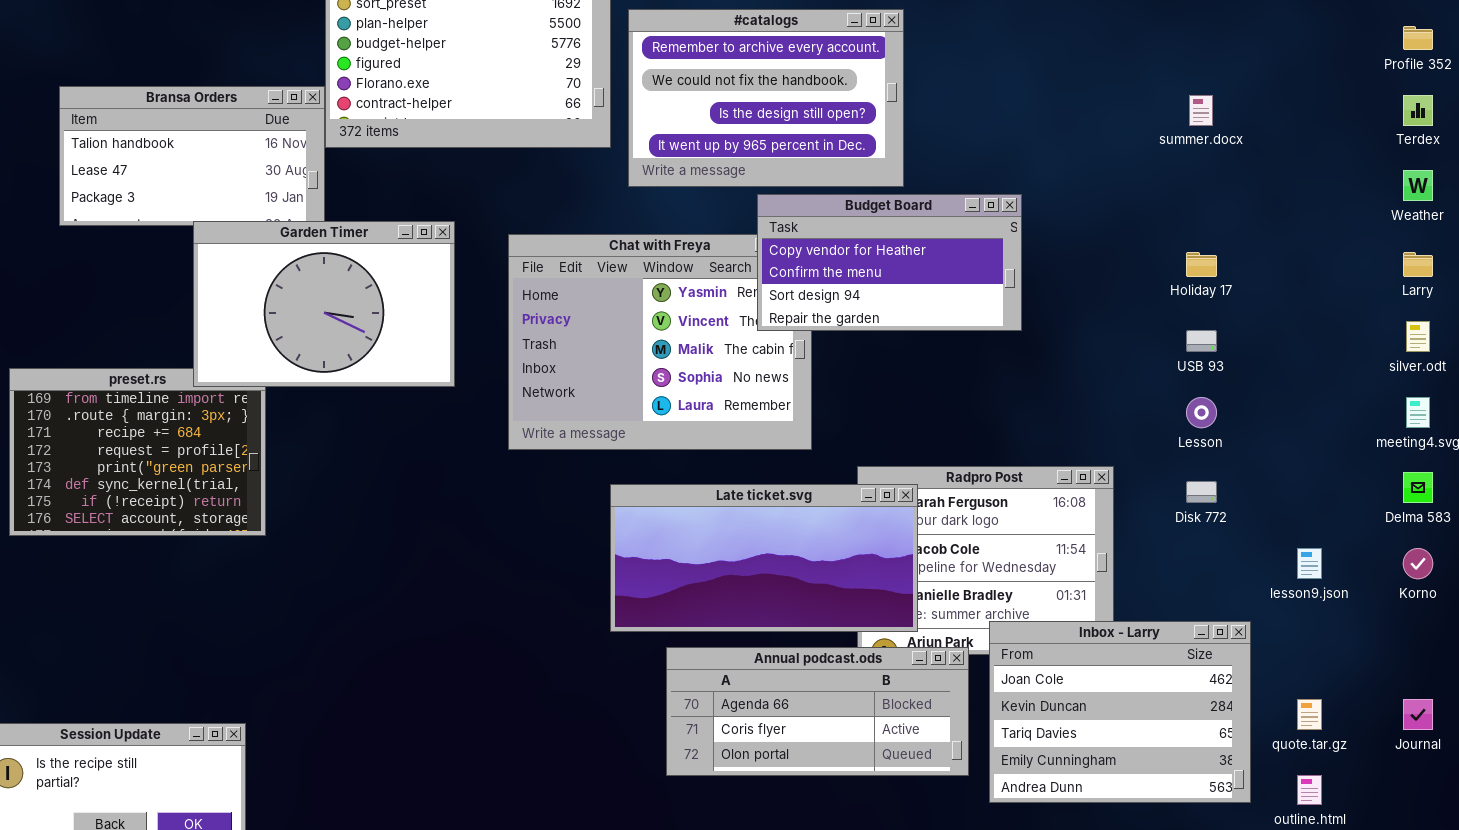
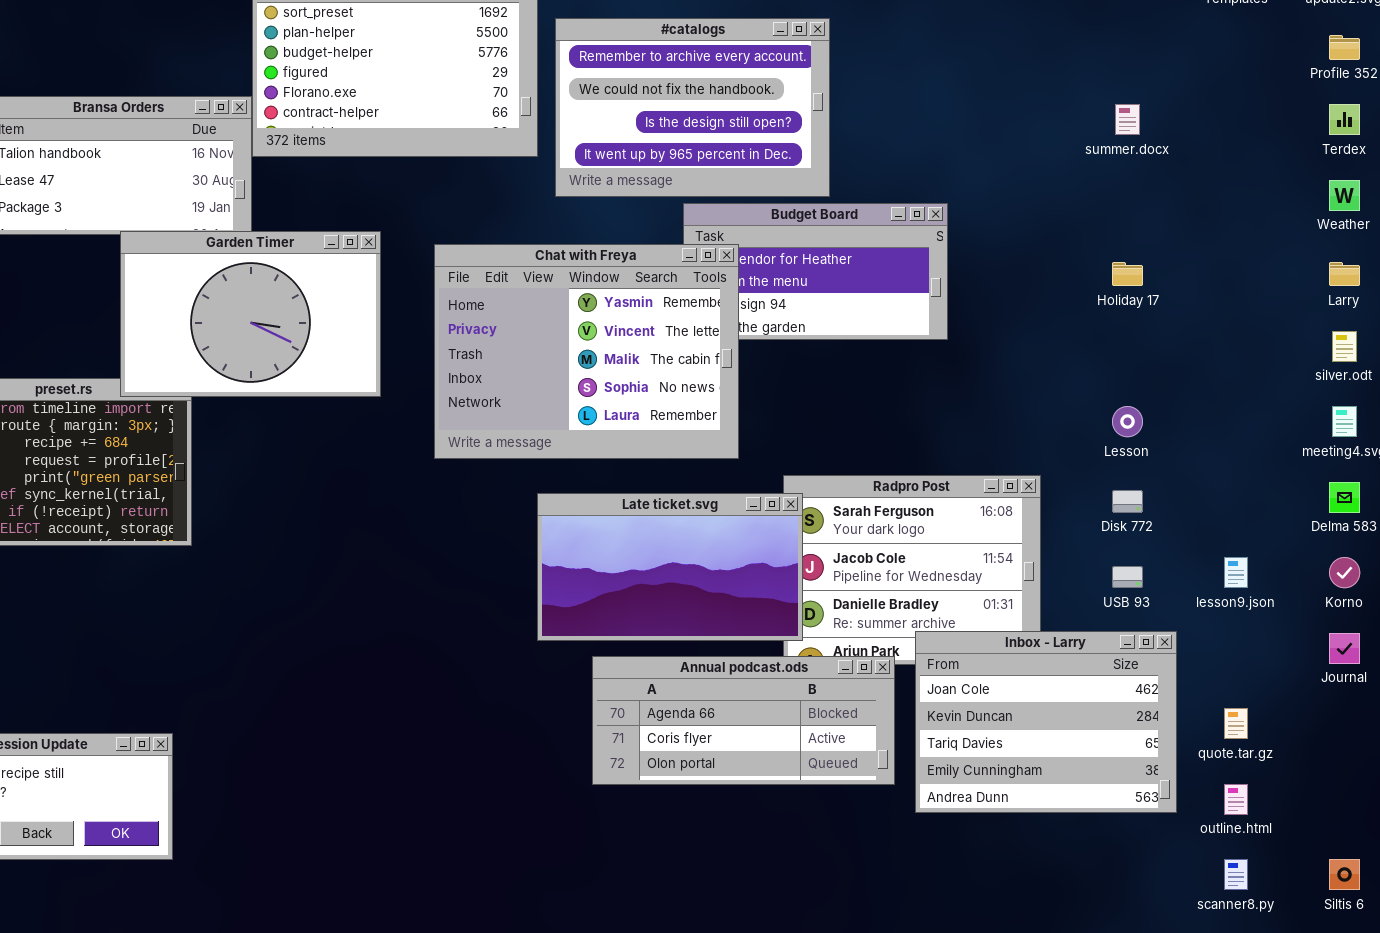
Chat with Freya: [508,234,812,450] -> [434,244,739,459], raised
USB 93: [1186,330,1217,352] -> [1112,566,1143,588], moved
Late ticket.svg: [610,484,918,632] -> [537,493,803,641], resized
Journal: [1403,699,1433,730] -> [1329,633,1360,664], moved

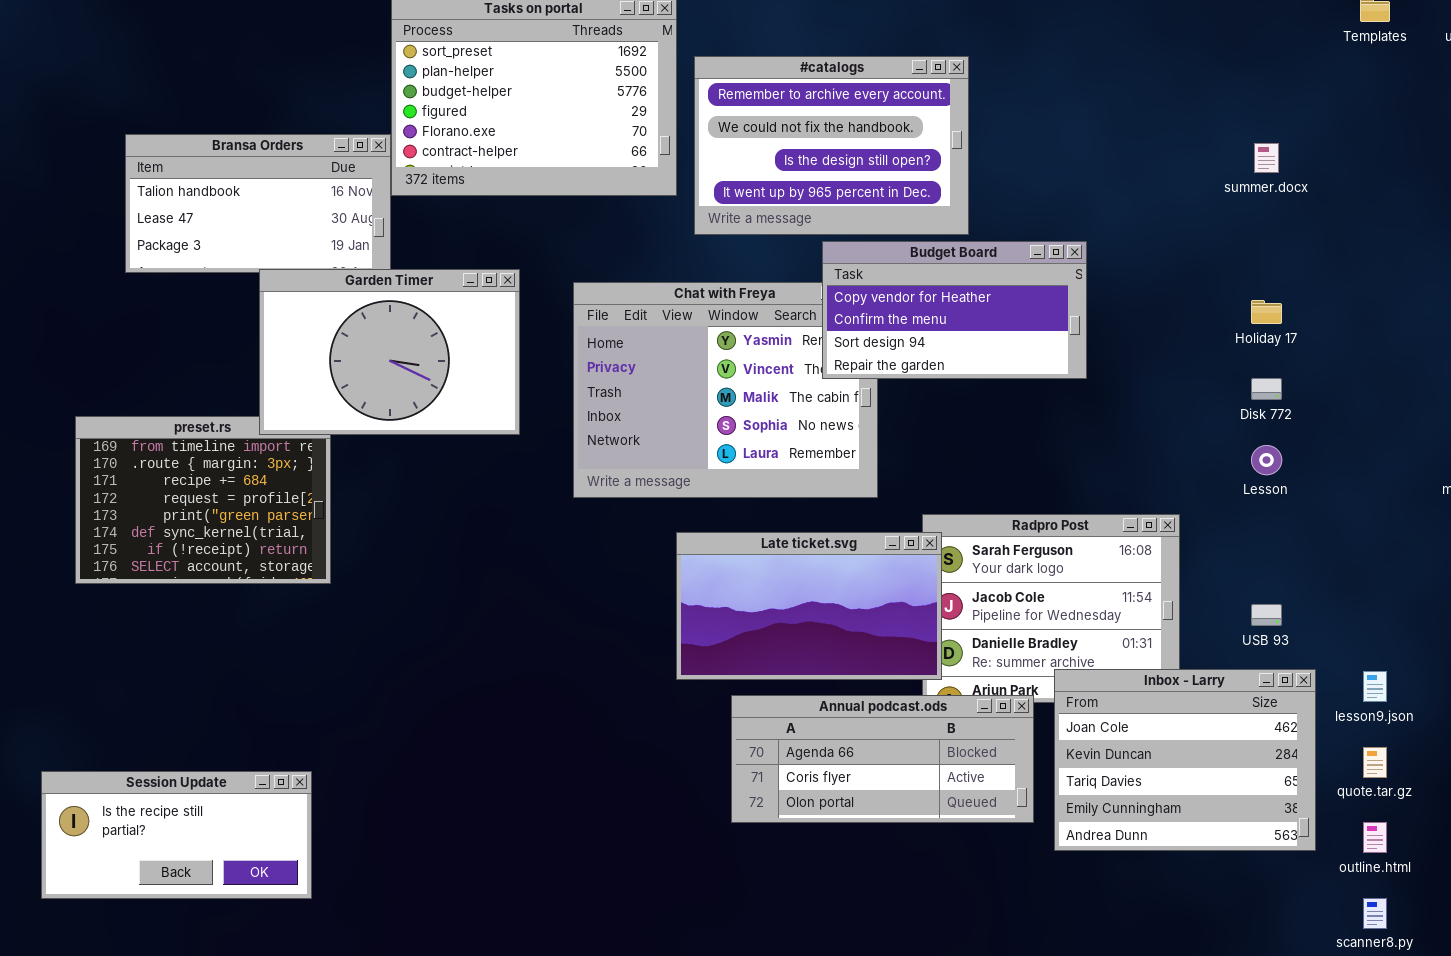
Budget Board: [683,203,948,340] -> [822,241,1087,379], raised
Disk 772: [1112,490,1143,513] -> [1251,378,1282,400], moved
lesson9.json: [1224,557,1248,588] -> [1363,671,1387,702], moved

